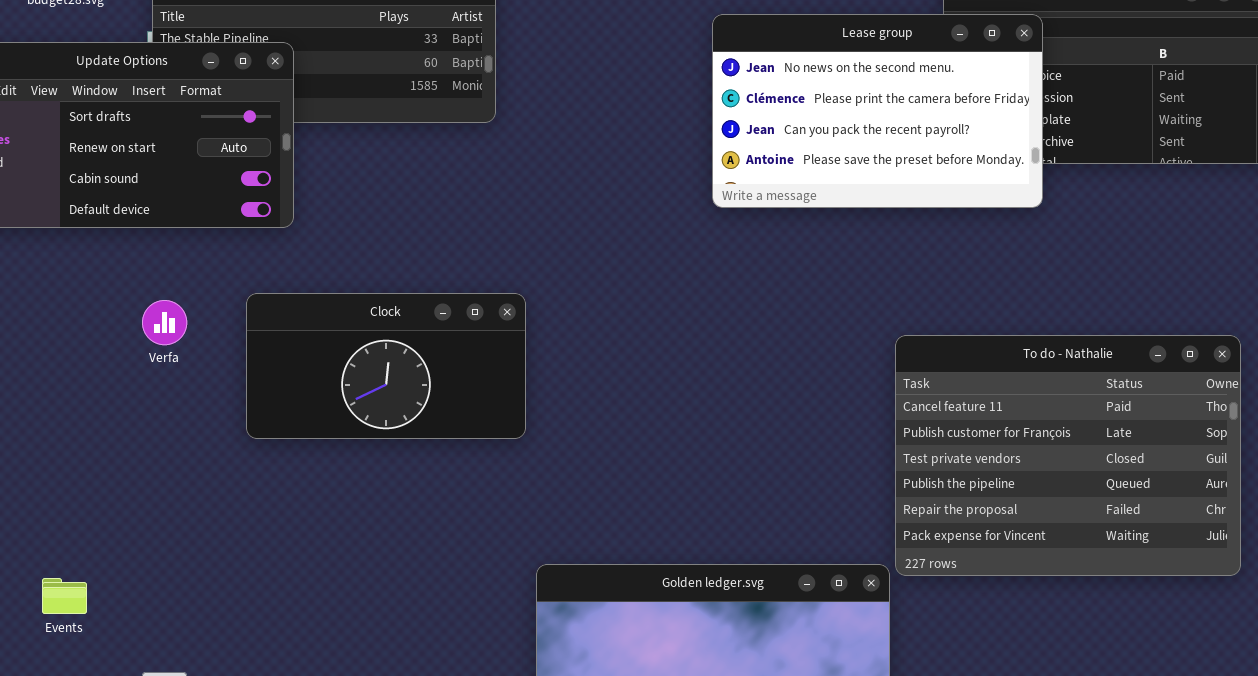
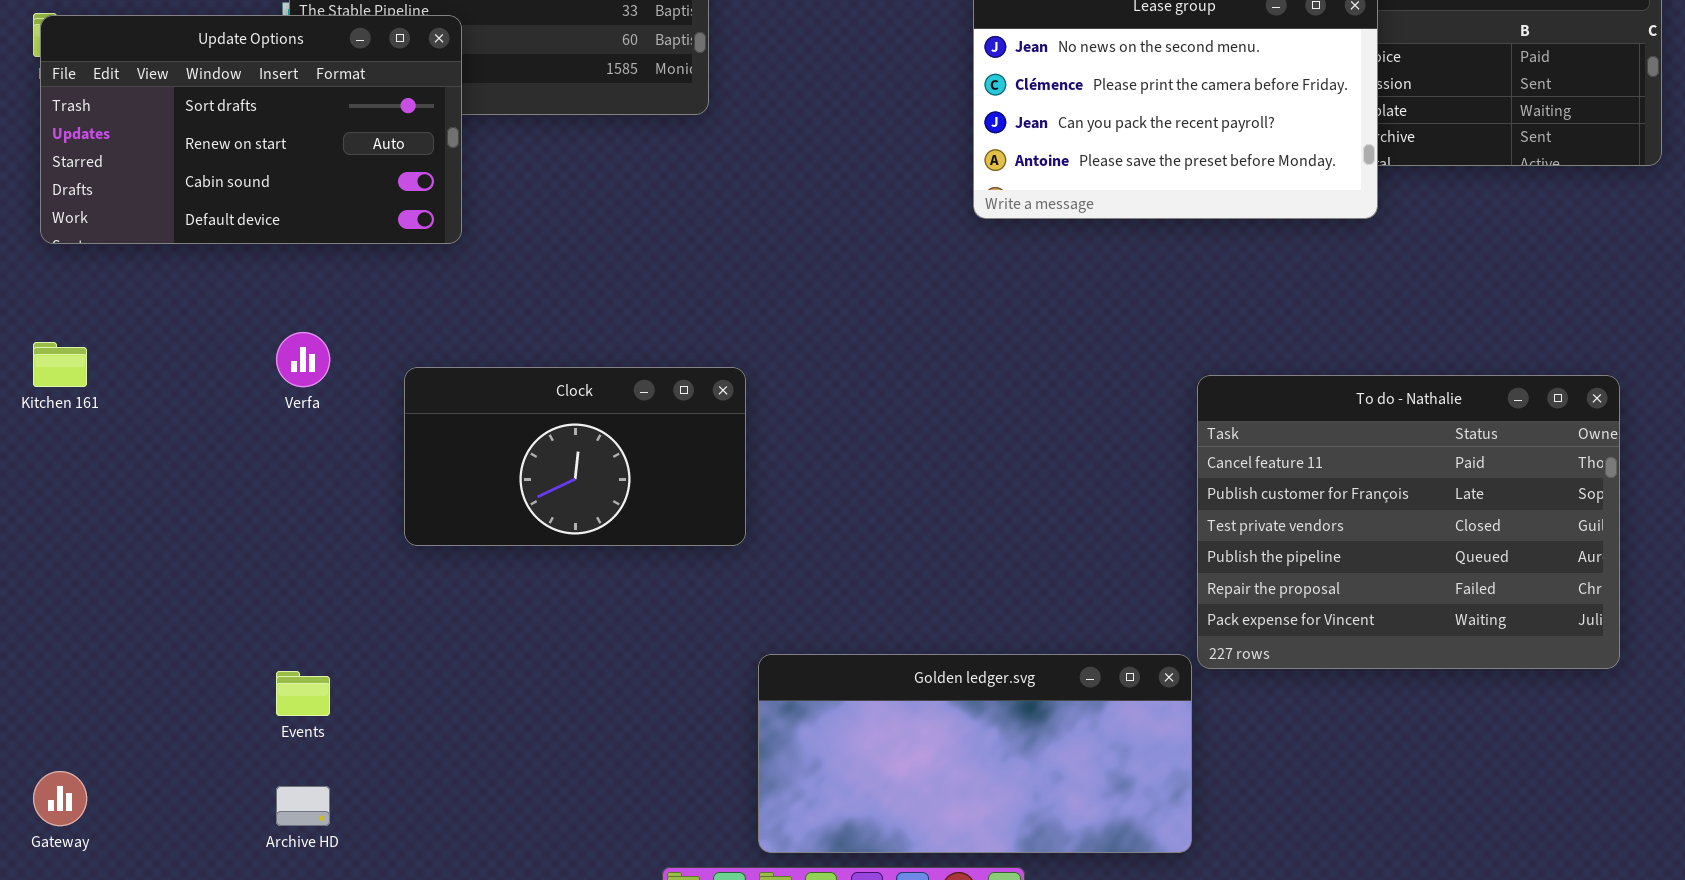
Clock: [246,293,526,439] -> [404,367,746,546], moved
Events: [42,578,87,614] -> [276,671,330,716], moved

